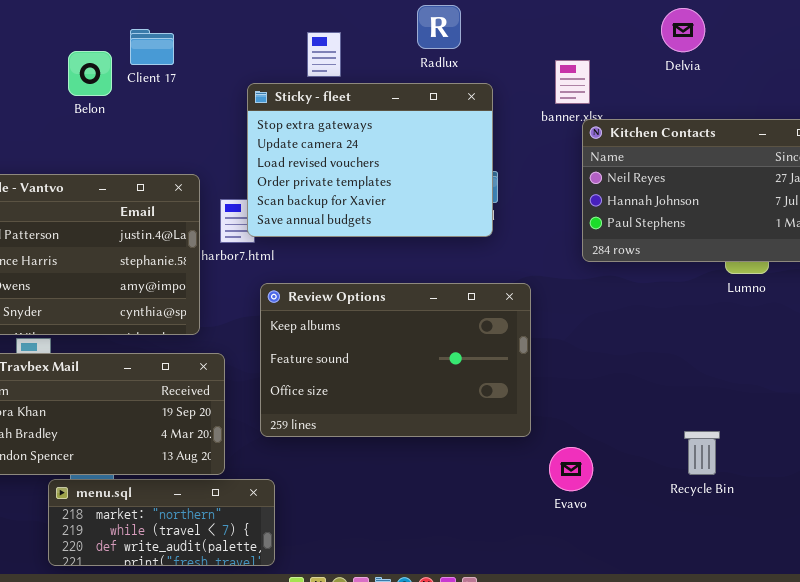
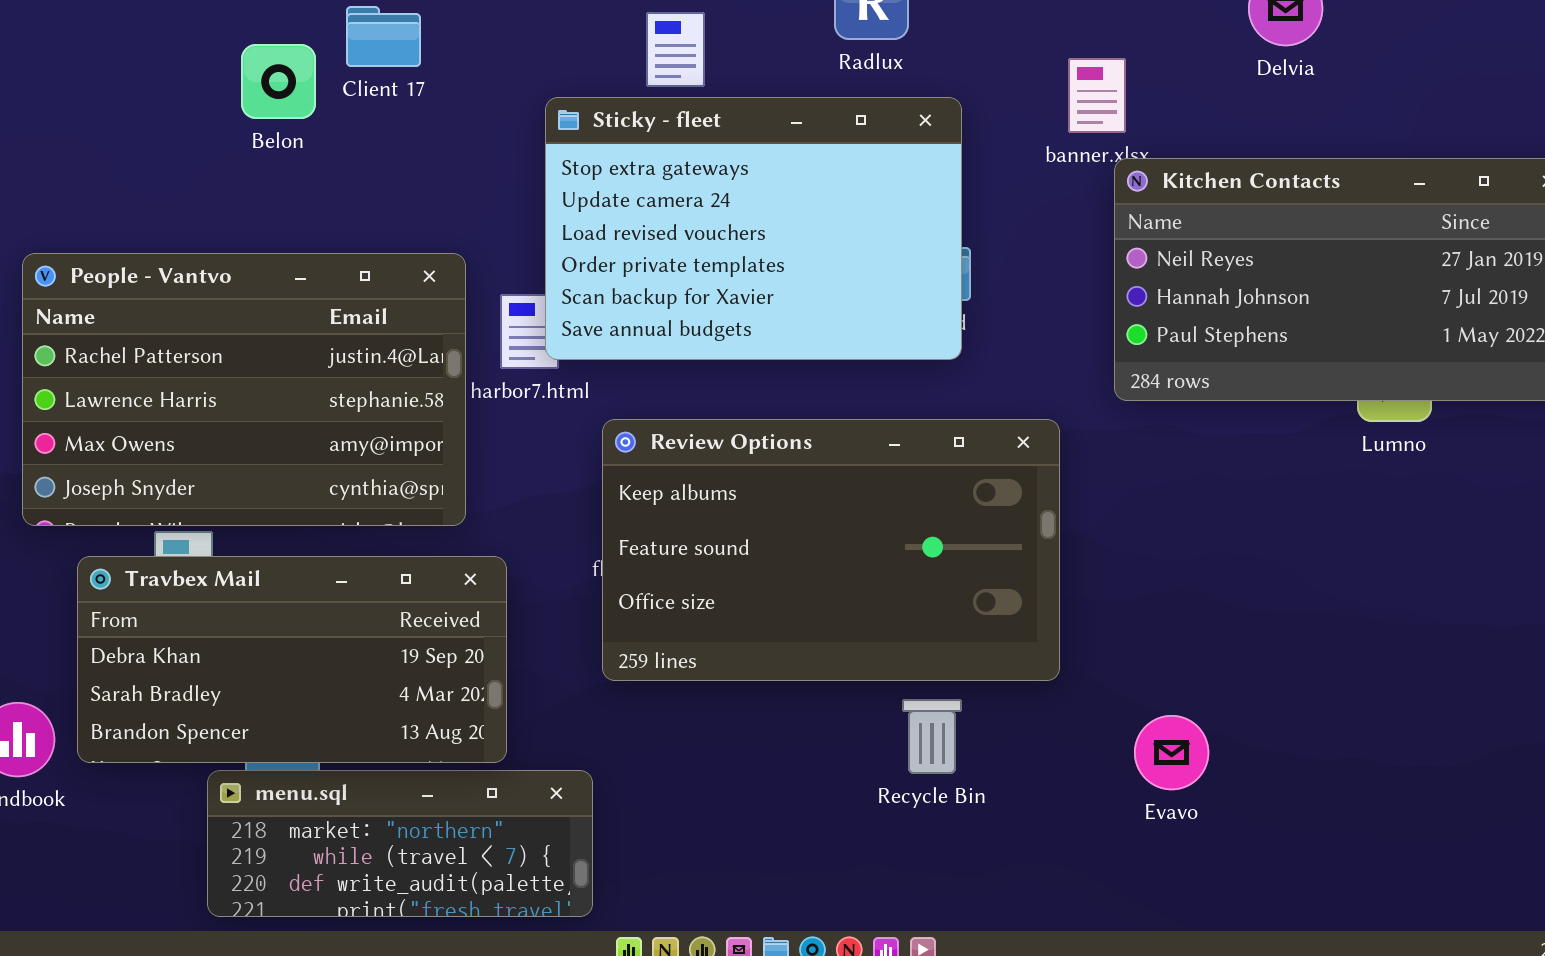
Review Options: [260,283,531,437] -> [602,419,1060,681], moved
Recycle Bin: [684,431,720,475] -> [902,699,962,774], moved
Evavo: [549,447,593,491] -> [1134,715,1209,790], moved

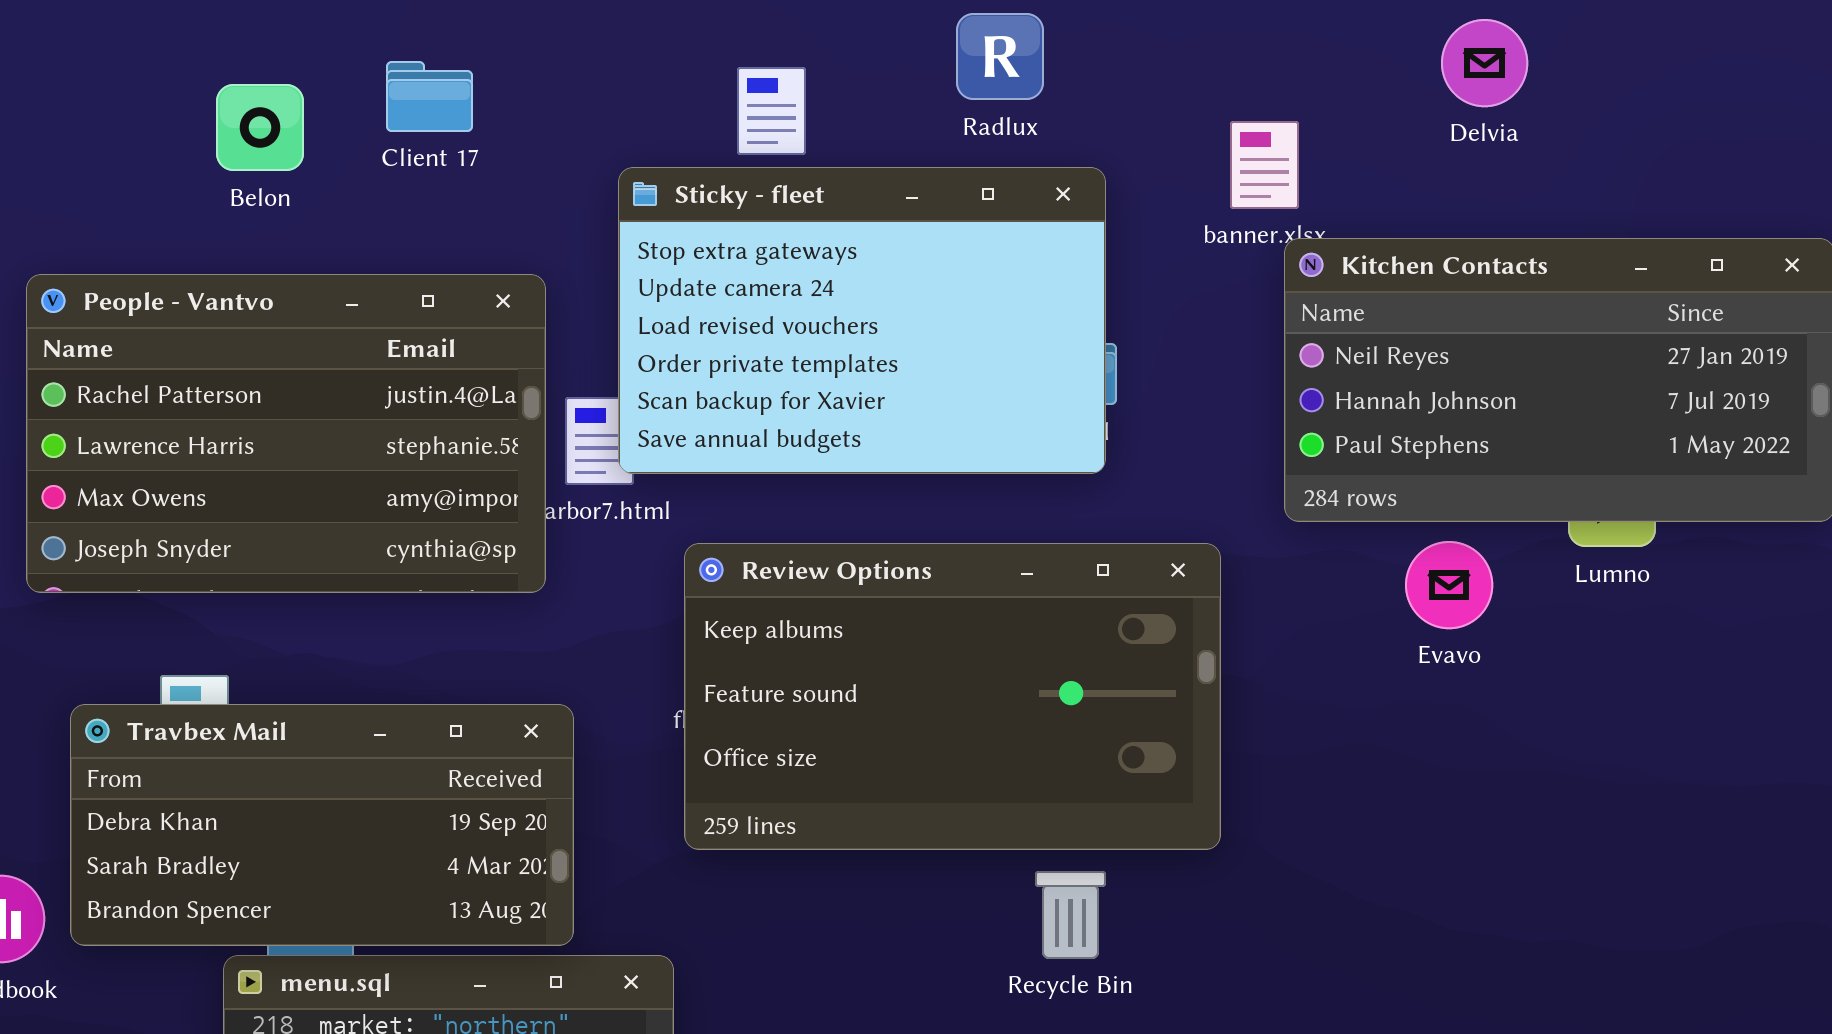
Belon: [241,44,316,119] -> [216,84,304,171], moved
People - Vantvo: [22,253,466,526] -> [26,274,546,593], moved
Evavo: [1134,715,1209,790] -> [1405,541,1493,629], moved

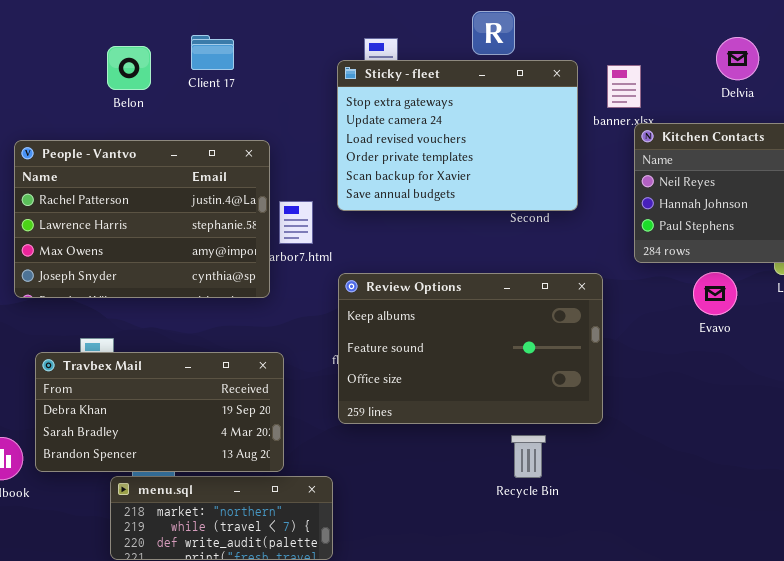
Delvia: [1441,19,1528,107] -> [716,37,759,80], moved
Sticky - fleet: [618,167,1106,474] -> [337,60,578,211], moved

